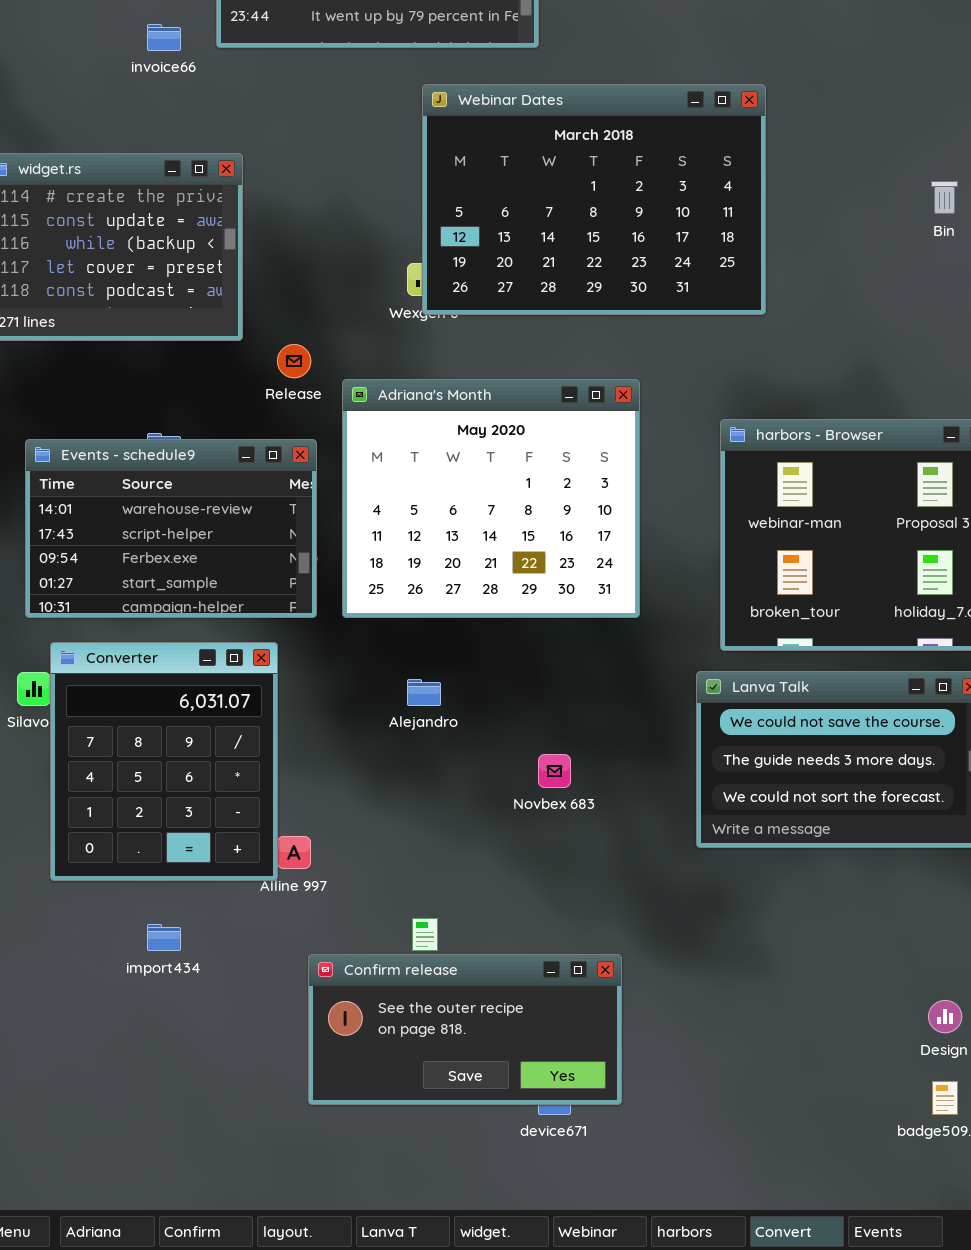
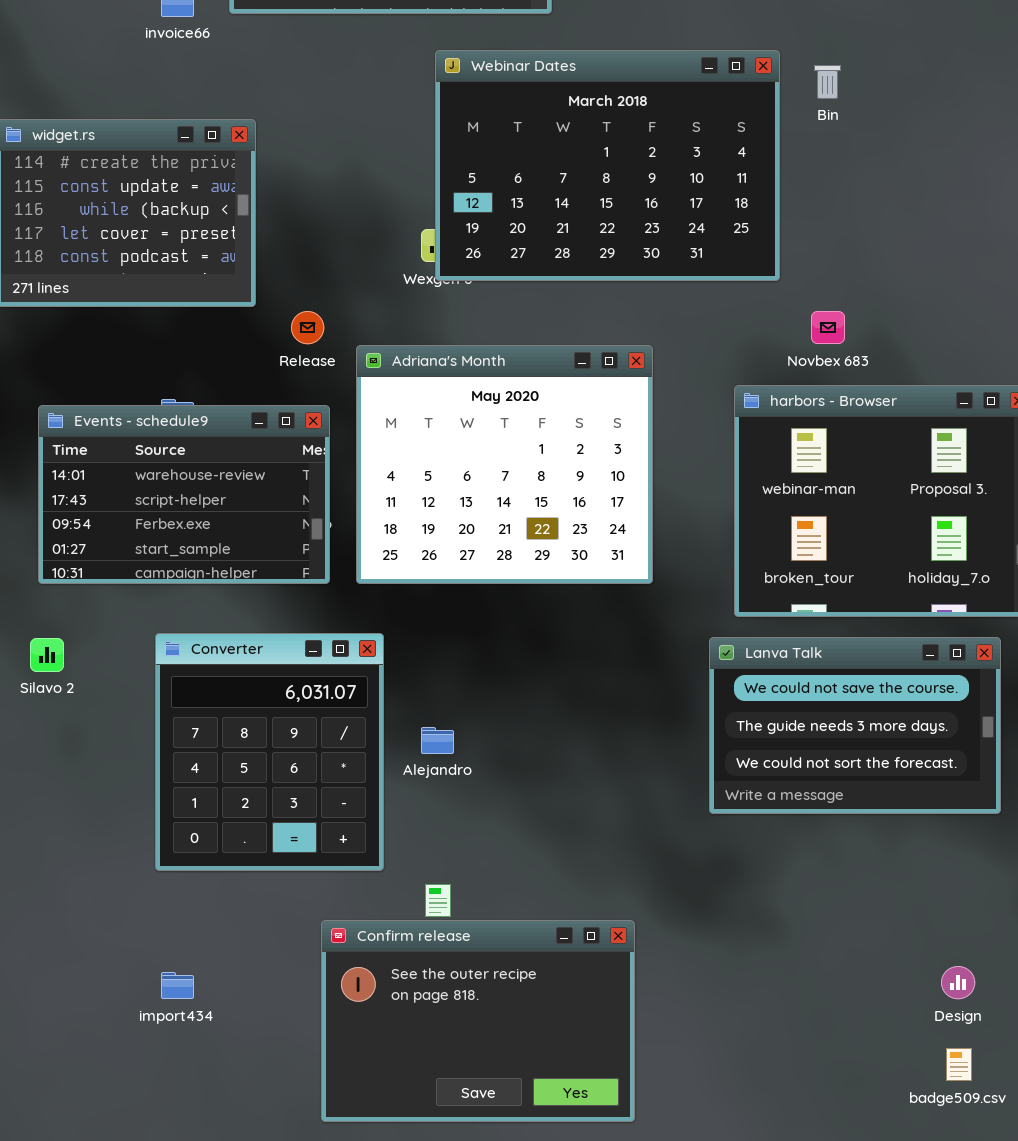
Bin: [931,181,958,214] -> [814,65,841,99], moved
Converter: [50,642,278,881] -> [155,633,384,871], moved
Alejandro: [407,679,441,706] -> [421,727,454,754], moved
Novbex 683: [538,754,571,788] -> [811,311,845,344], moved
import434: [147,924,181,951] -> [161,972,194,999], moved
Confirm release: [308,954,622,1105] -> [321,920,635,1122], resized

